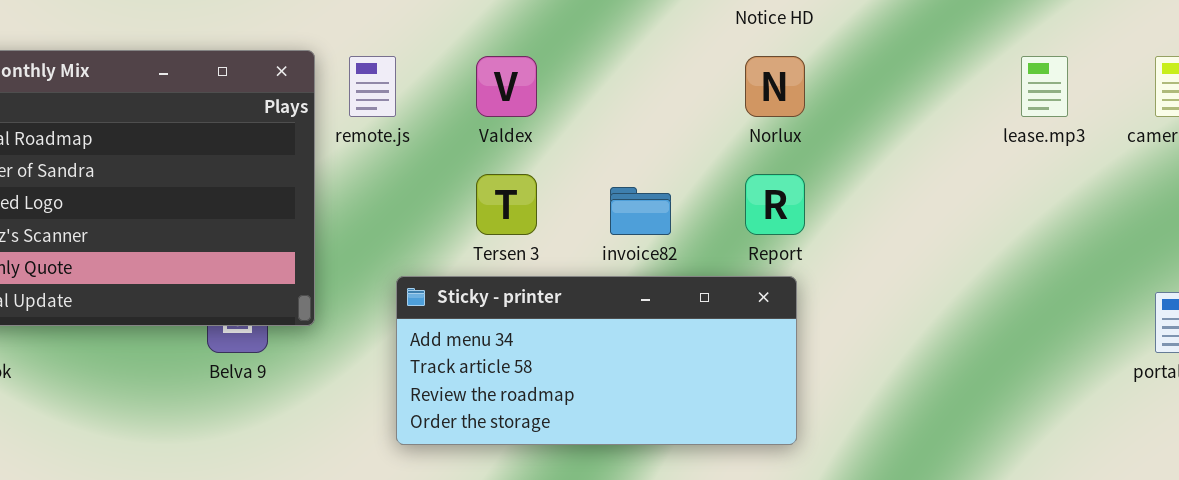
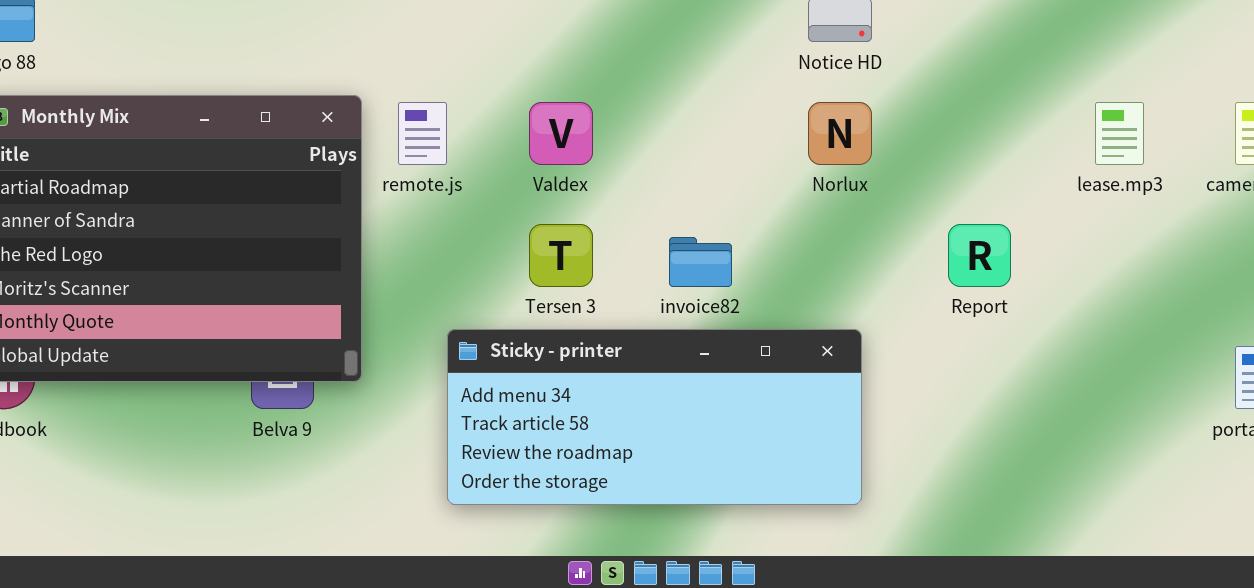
Report: [745,174,805,235] -> [948,224,1011,287], moved

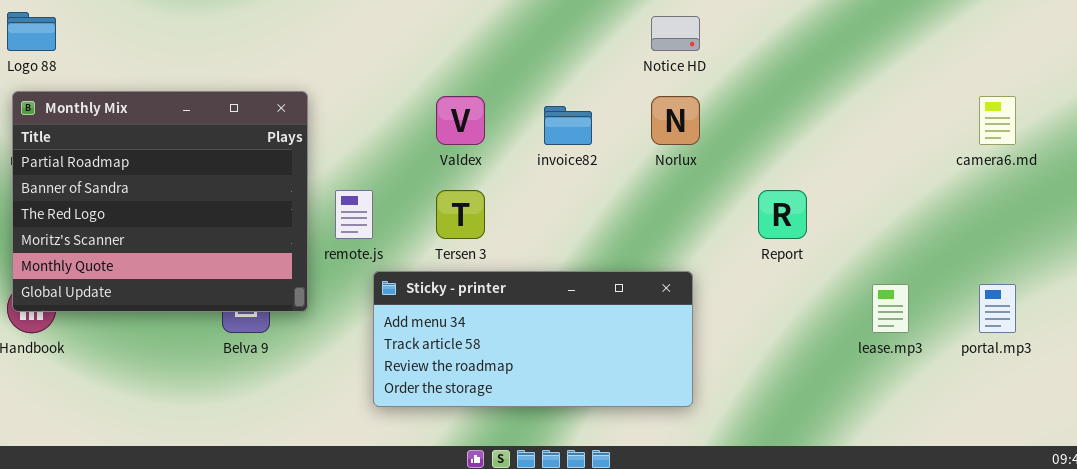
remote.js: [398,102,447,165] -> [335,190,373,239], moved
lease.mp3: [1095,102,1144,165] -> [872,284,909,333], moved
invoice82: [669,237,732,287] -> [544,106,592,145], moved

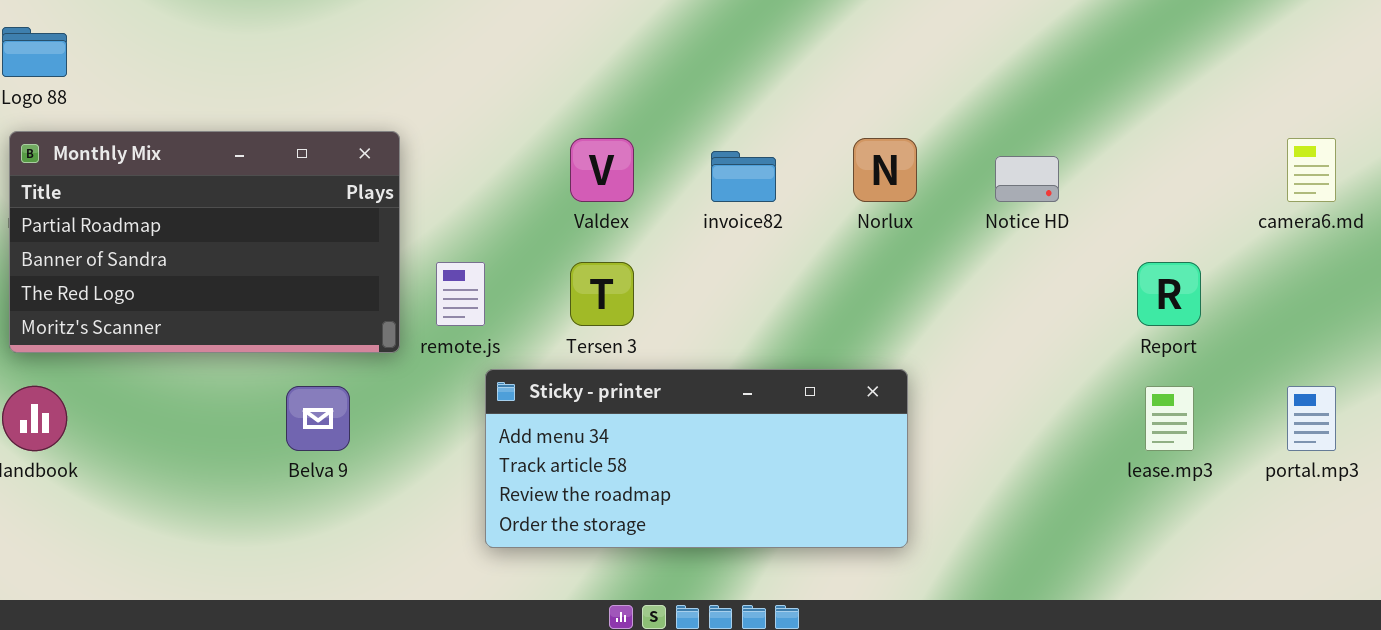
Notice HD: [651,16,700,51] -> [995,156,1059,202], moved
Monthly Mix: [12,91,308,312] -> [9,131,400,353], resized
Report: [758,190,807,239] -> [1137,262,1201,326], moved

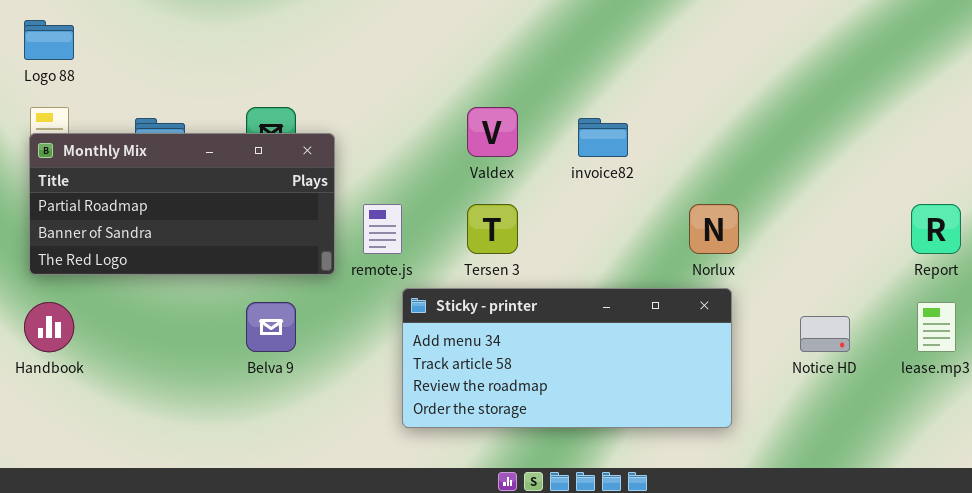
Monthly Mix: [9,131,400,353] -> [29,133,335,275], resized
Norlux: [853,138,917,202] -> [689,204,739,254], moved
Notice HD: [995,156,1059,202] -> [800,316,850,352], moved

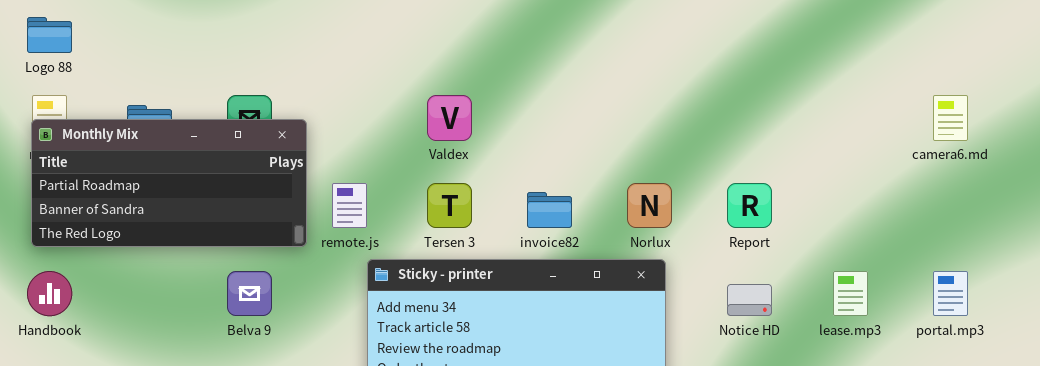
invoice82: [578,118,628,157] -> [527,192,572,228], moved
Report: [911,204,961,254] -> [727,183,772,228], moved

